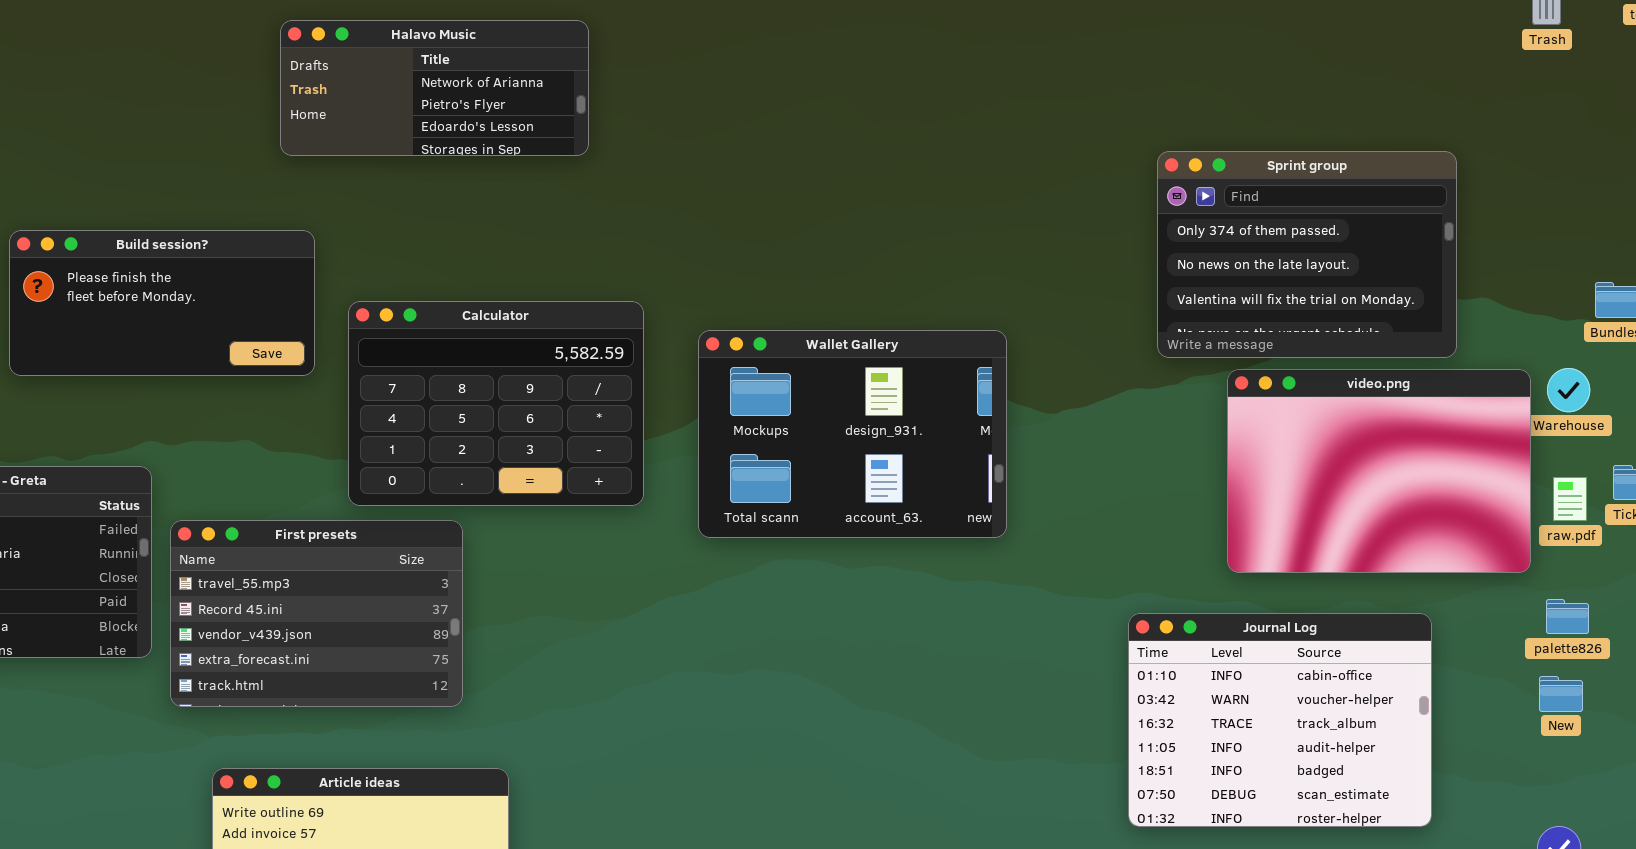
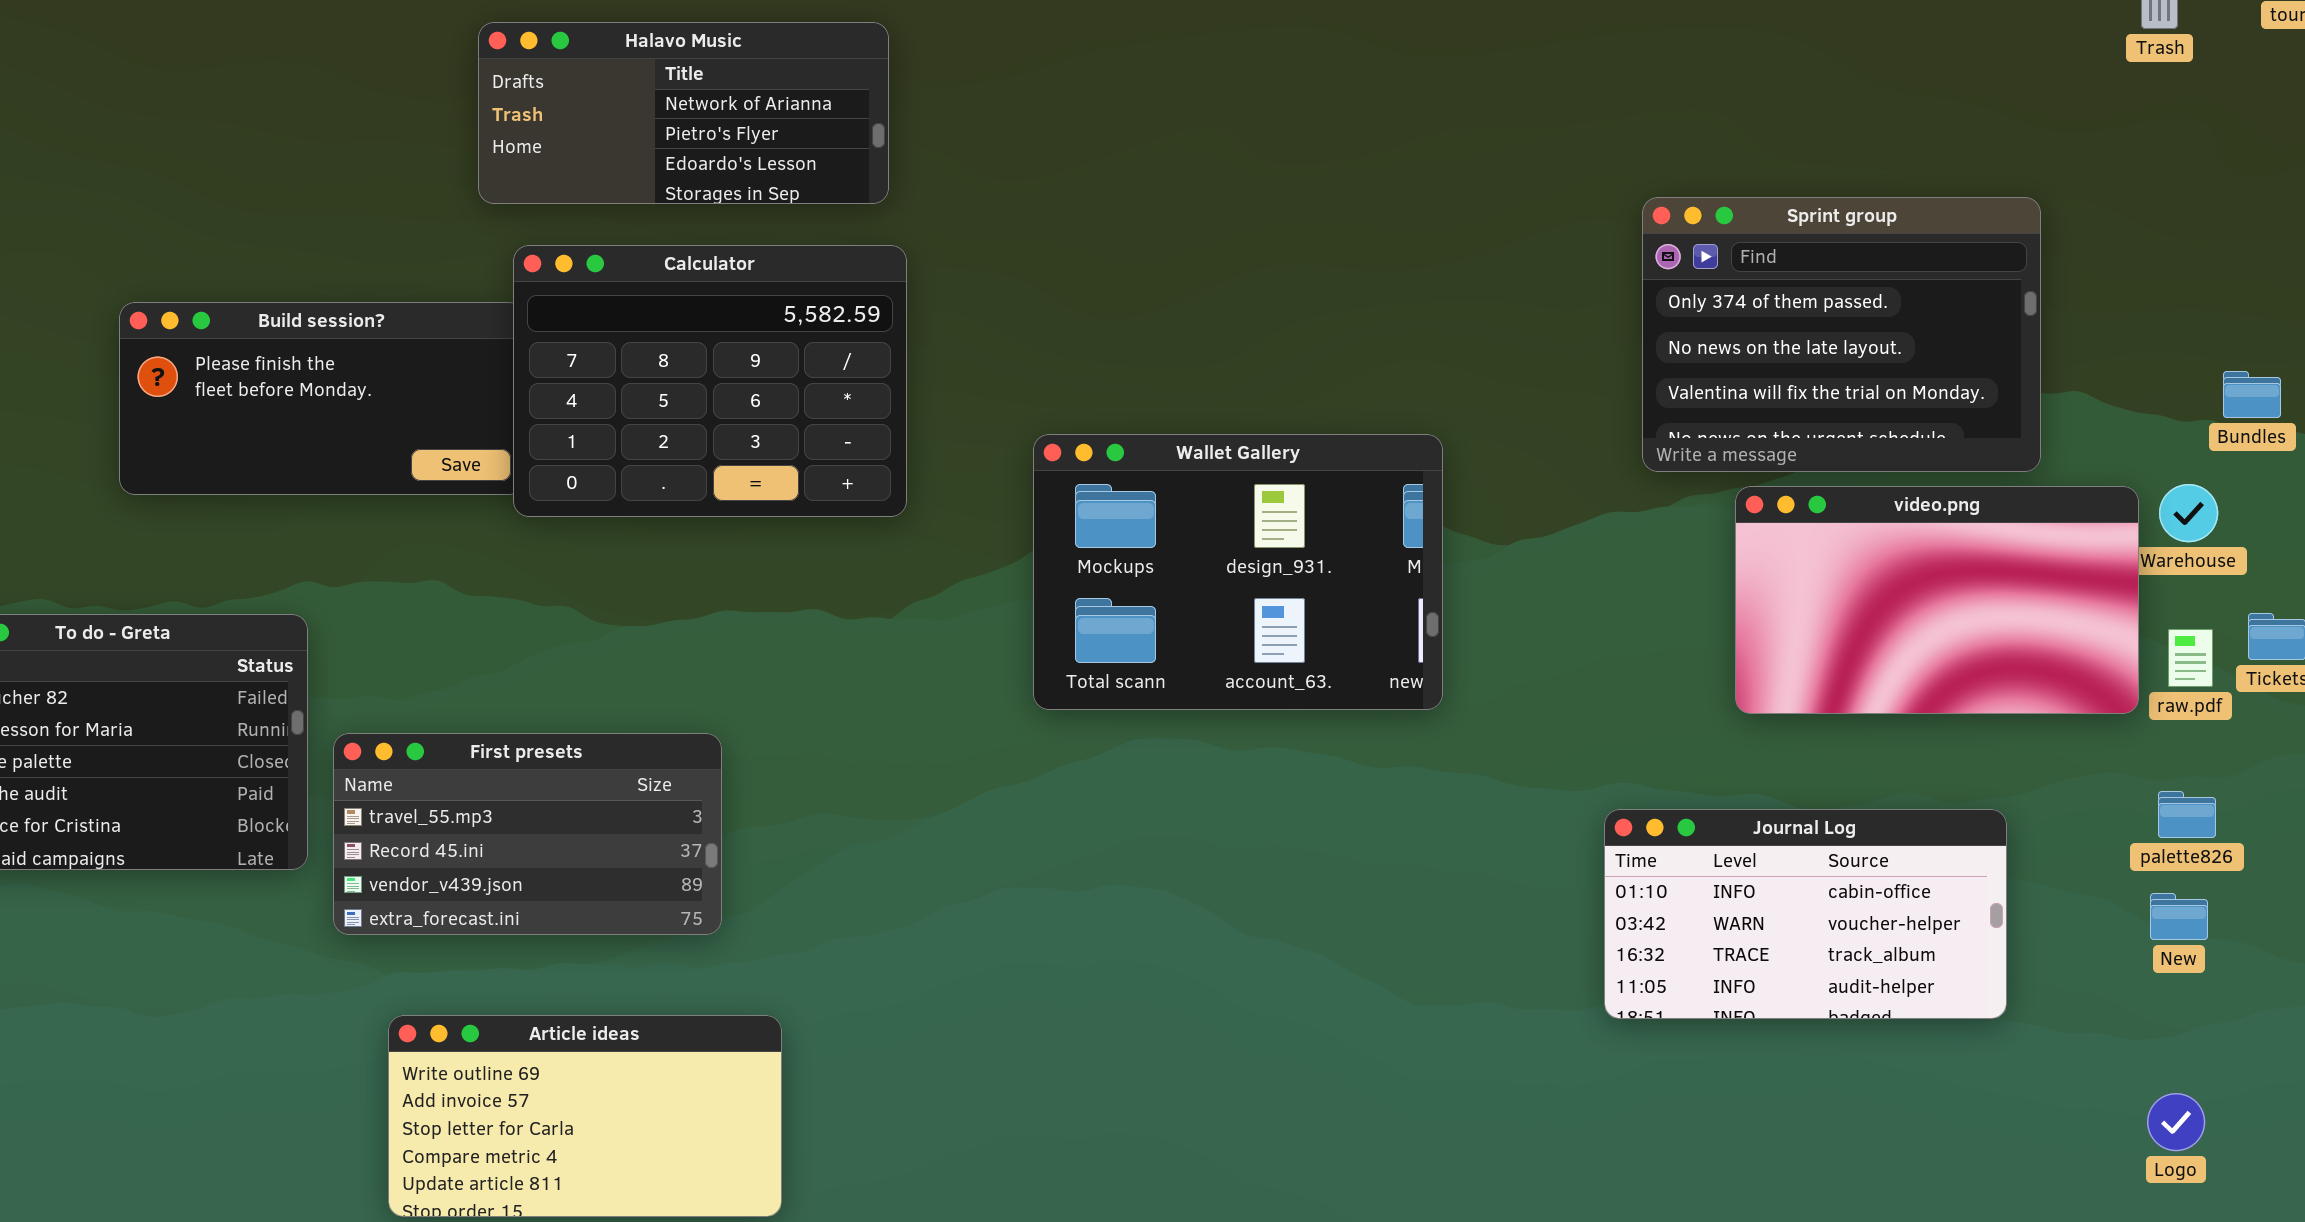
Calculator: [348,301,644,506] -> [513,245,907,517], moved
video.png: [1227,369,1531,573] -> [1735,486,2139,714], resized
First presets: [170,520,463,707] -> [333,733,722,935], resized
Journal Log: [1128,613,1432,827] -> [1604,809,2007,1019], resized

